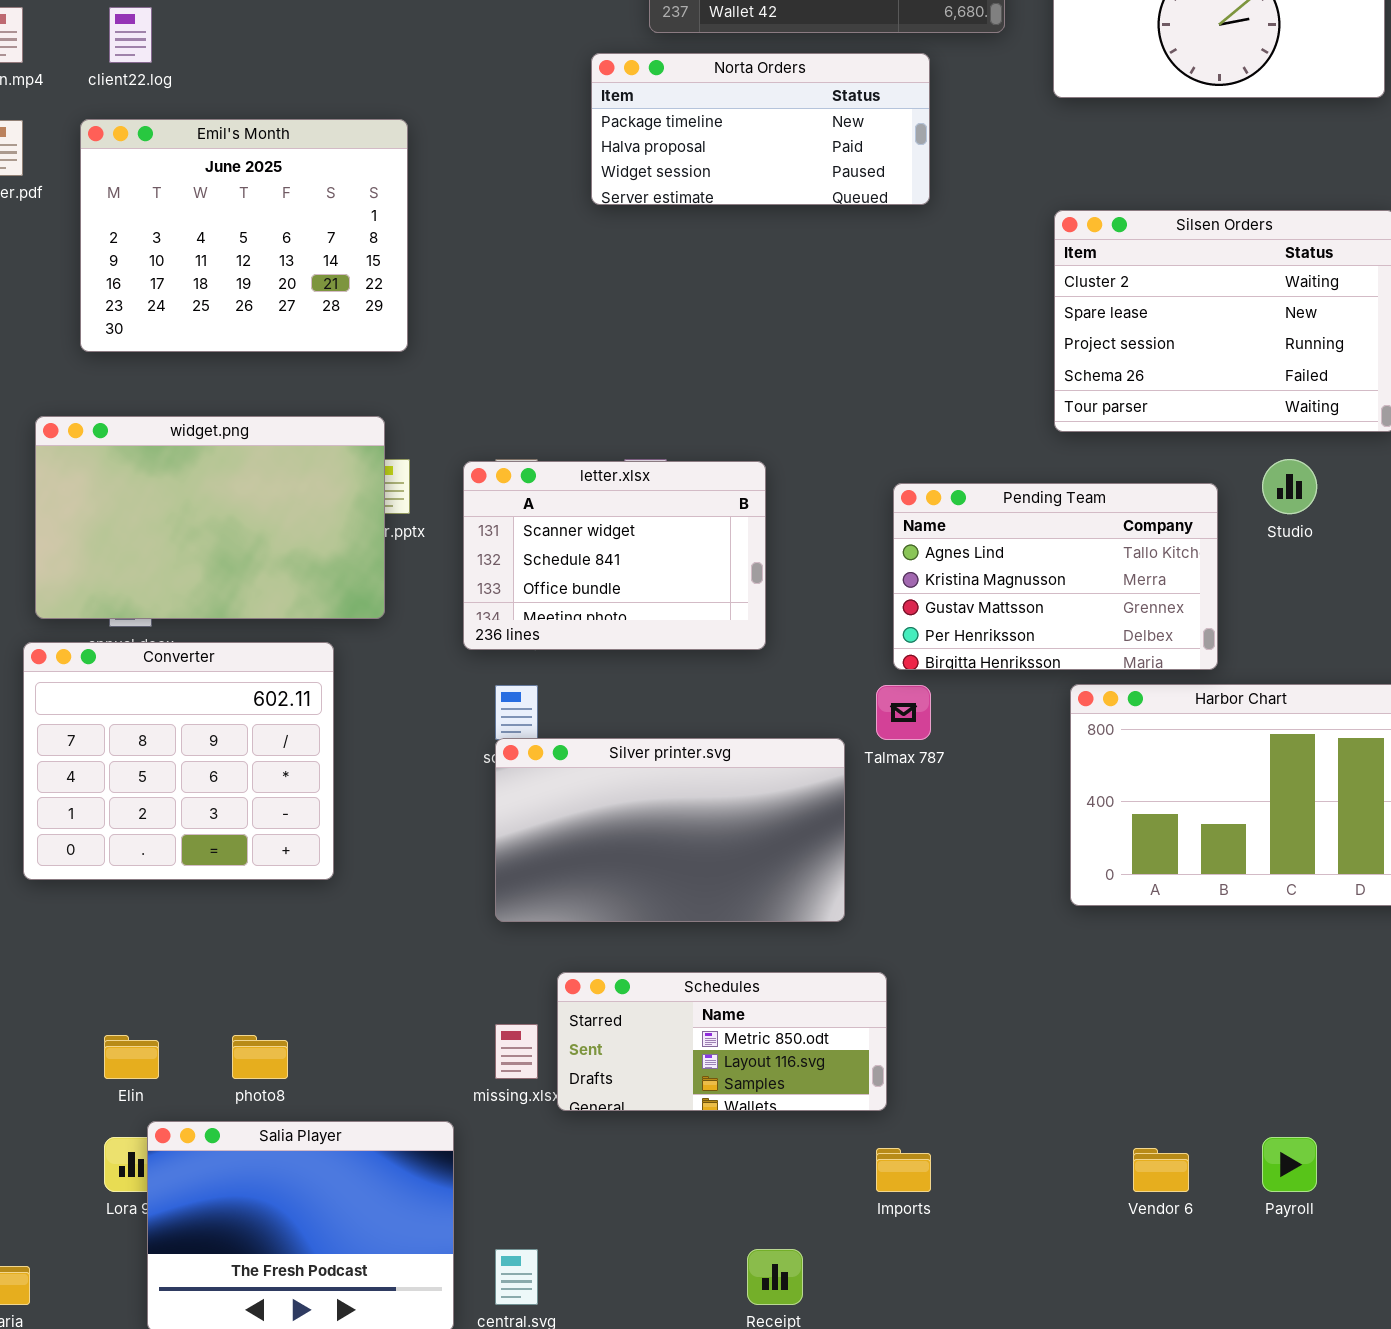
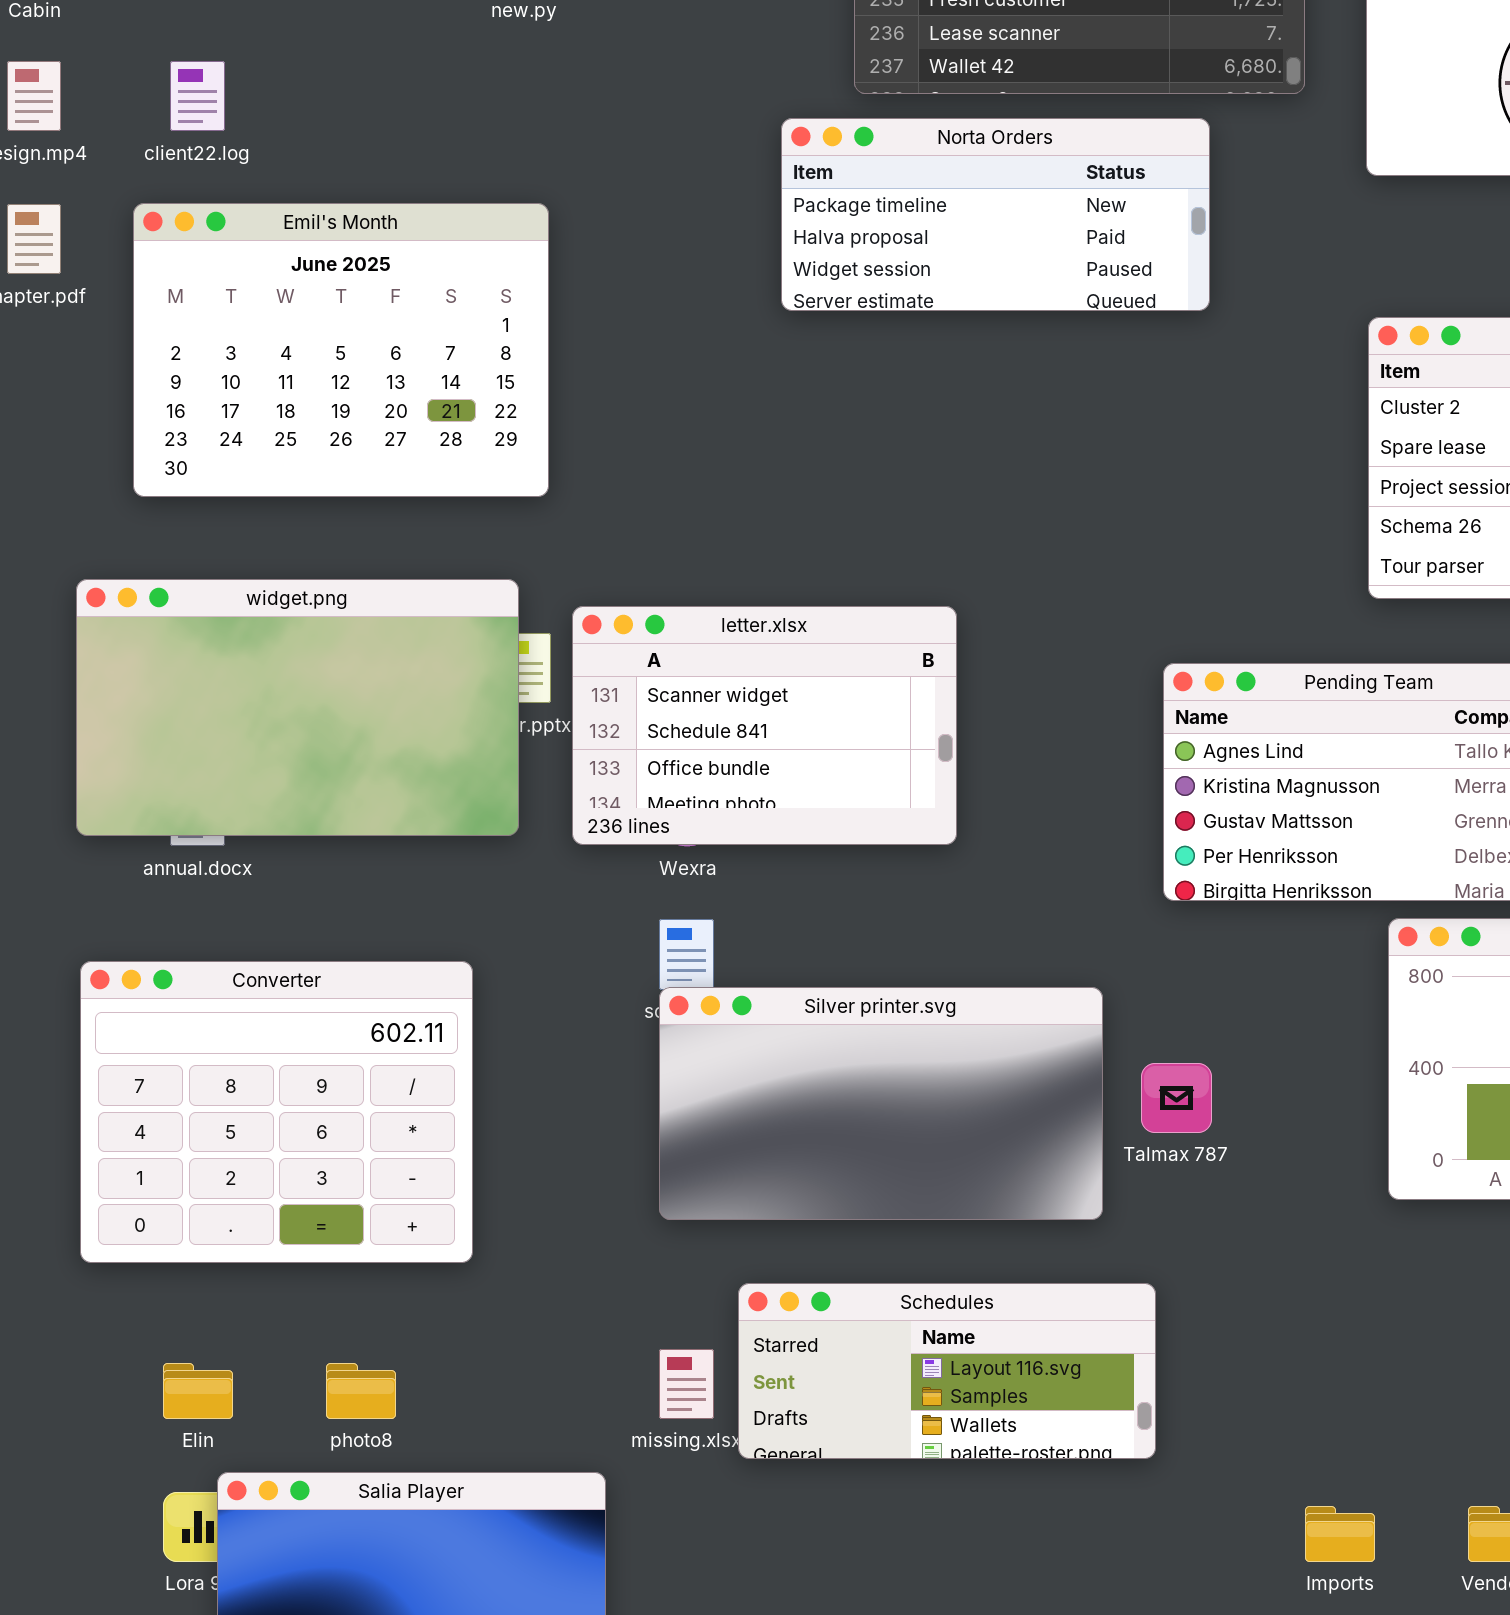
letter.xlsx: [463,461,766,650] -> [572,606,957,845], moved
Converter: [23,642,334,880] -> [80,961,473,1263], moved
Talmax 787: [876,685,931,740] -> [1141,1063,1212,1133], moved
Schedules: [557,972,887,1111] -> [738,1283,1156,1459], scrolled down 1 row
Imports: [876,1148,931,1192] -> [1305,1506,1375,1562], moved

